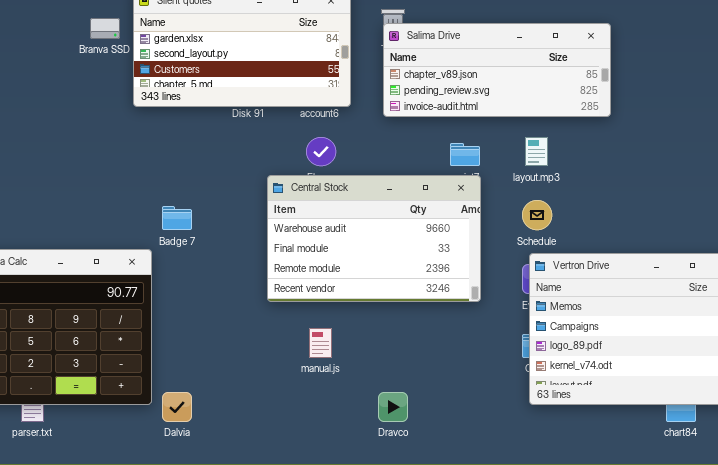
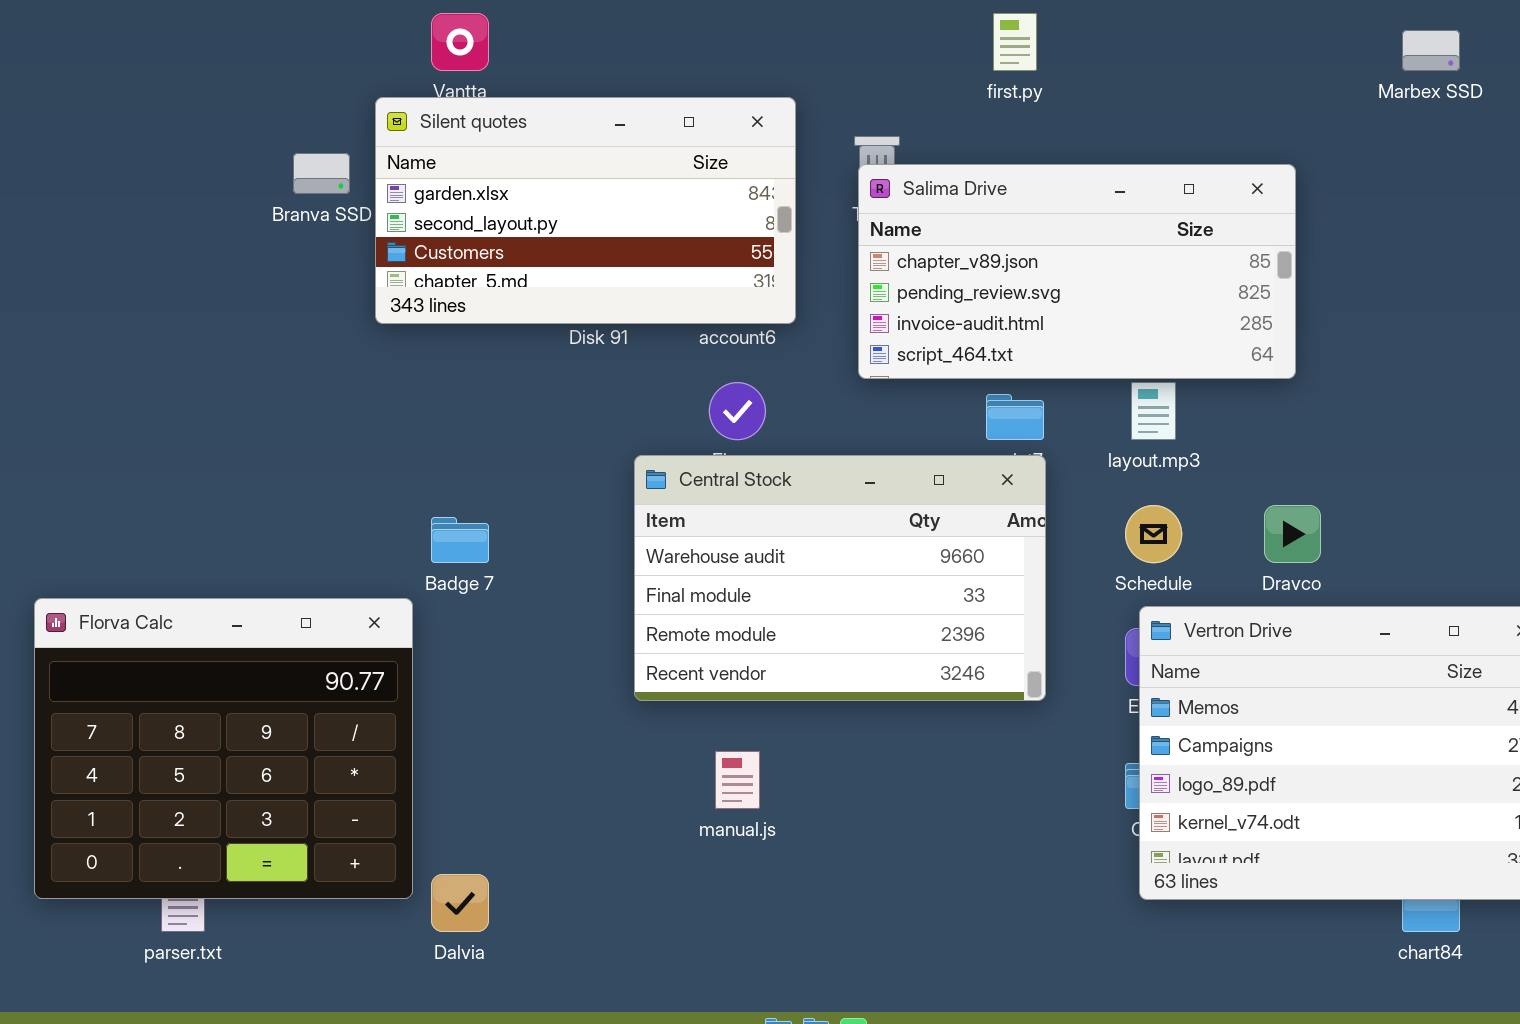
Salima Drive: [383,23,611,117] -> [858,164,1296,379], resized
Dravco: [378,392,408,422] -> [1264,505,1321,563], moved

